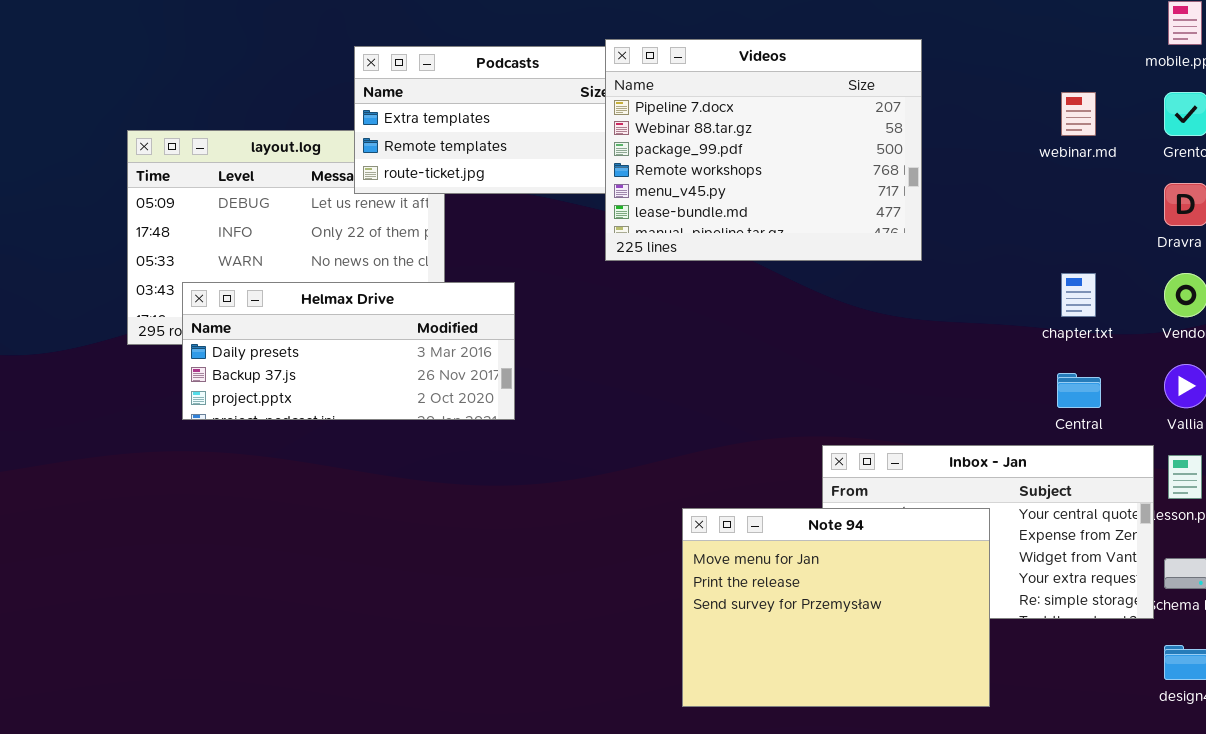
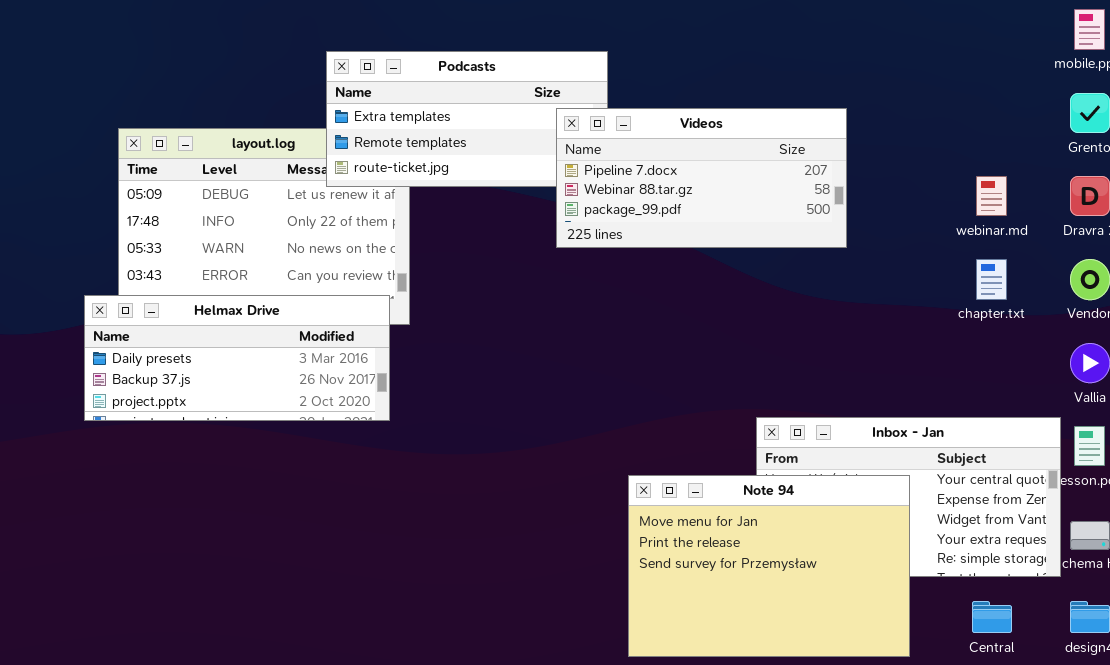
Videos: [605,39,922,261] -> [556,108,847,248], resized
webinar.md: [1061,92,1096,136] -> [976,176,1007,216], moved
Helmax Drive: [182,282,515,420] -> [84,295,390,421], moved
Central: [1057,373,1101,408] -> [972,601,1012,633], moved

